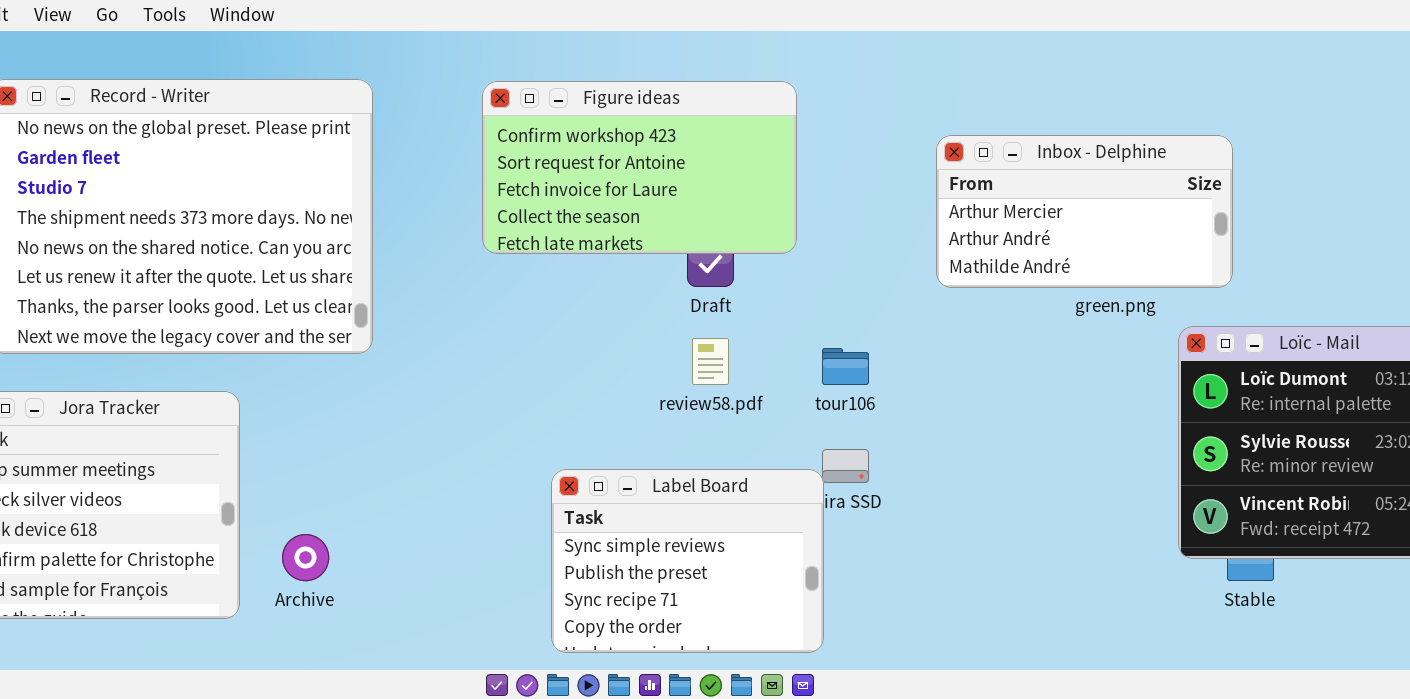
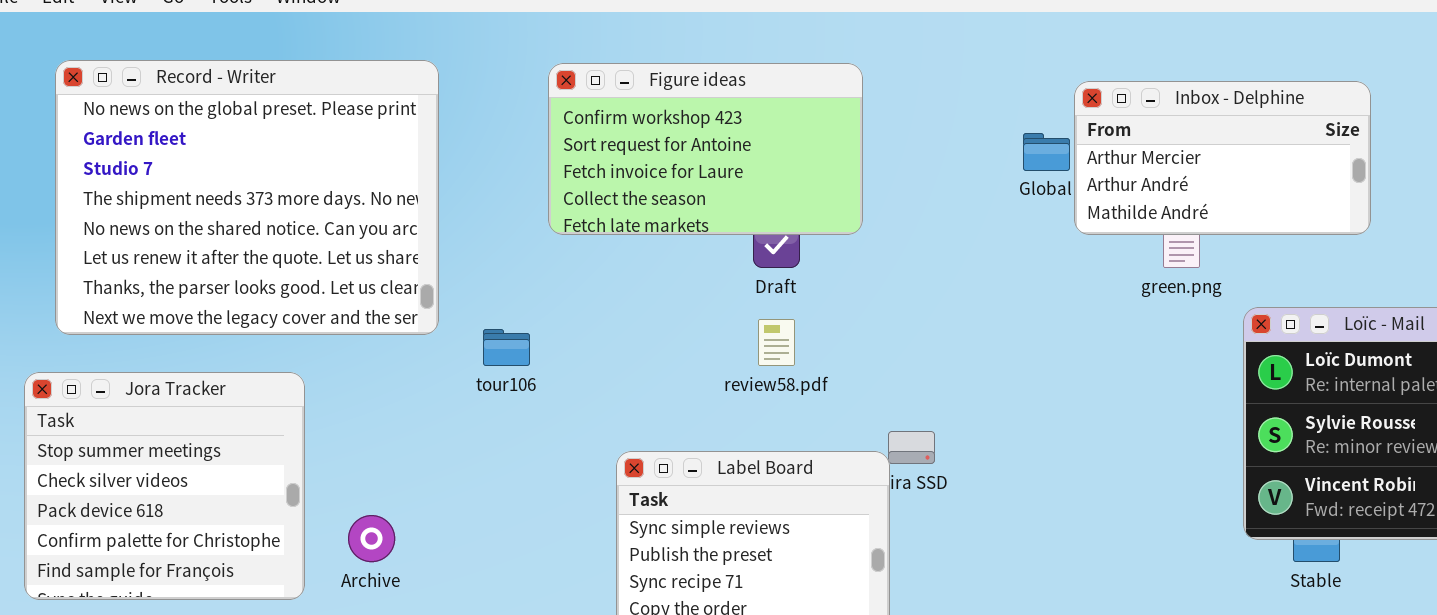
Inbox - Delphine: [936,135,1233,288] -> [1074,81,1371,235], moved
tour106: [822,348,869,385] -> [483,329,530,366], moved

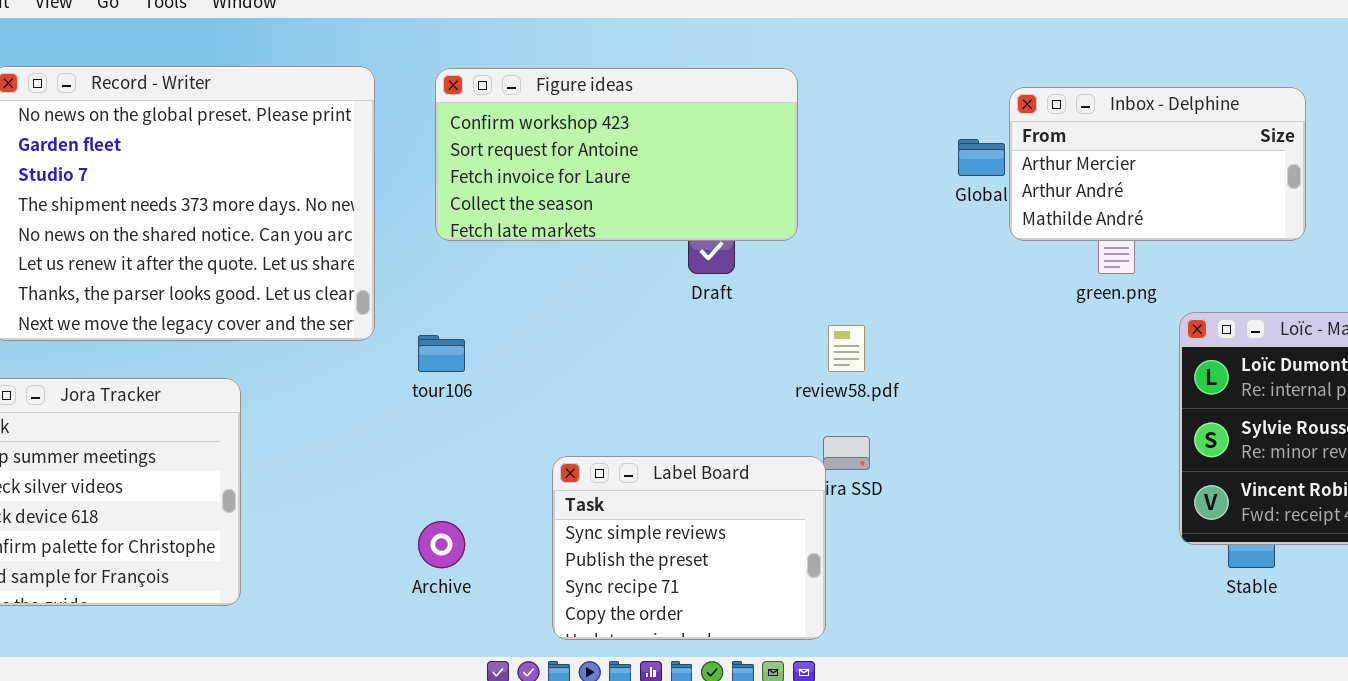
Figure ideas: [548,63,863,235] -> [435,68,798,241], resized
review58.pdf: [758,319,795,366] -> [828,325,865,372], moved
Archive: [348,515,395,562] -> [418,521,465,568], moved

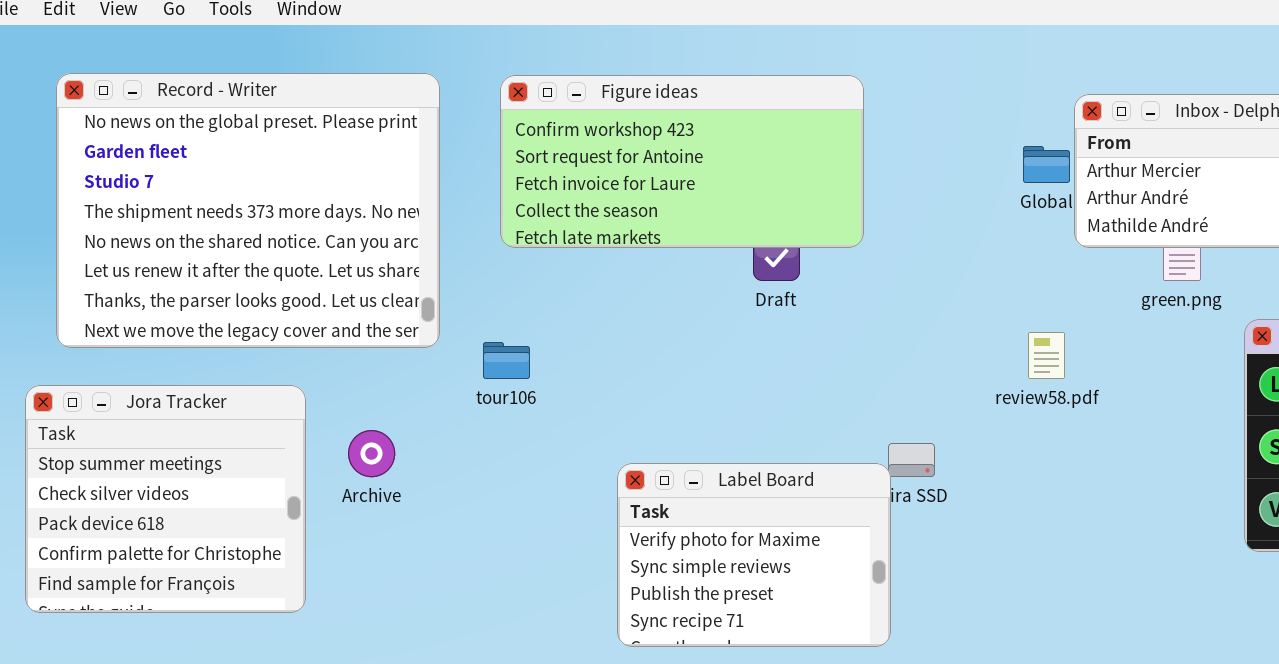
review58.pdf: [828,325,865,372] -> [1028,332,1065,379], moved
Label Board: [552,456,826,640] -> [617,463,891,647], scrolled up 1 row
Archive: [418,521,465,568] -> [348,430,395,477], moved

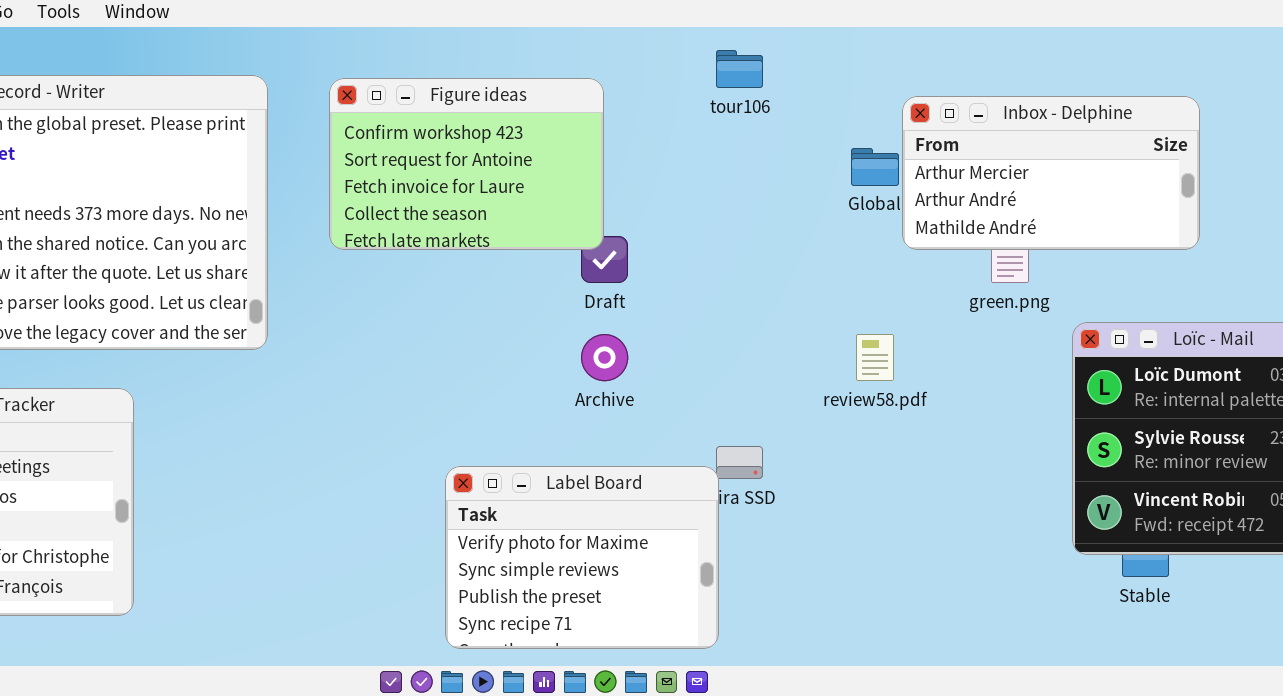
Figure ideas: [500,75,864,248] -> [329,78,604,250], resized
tour106: [483,342,530,379] -> [716,50,763,88], moved
Archive: [348,430,395,477] -> [581,334,628,381], moved

